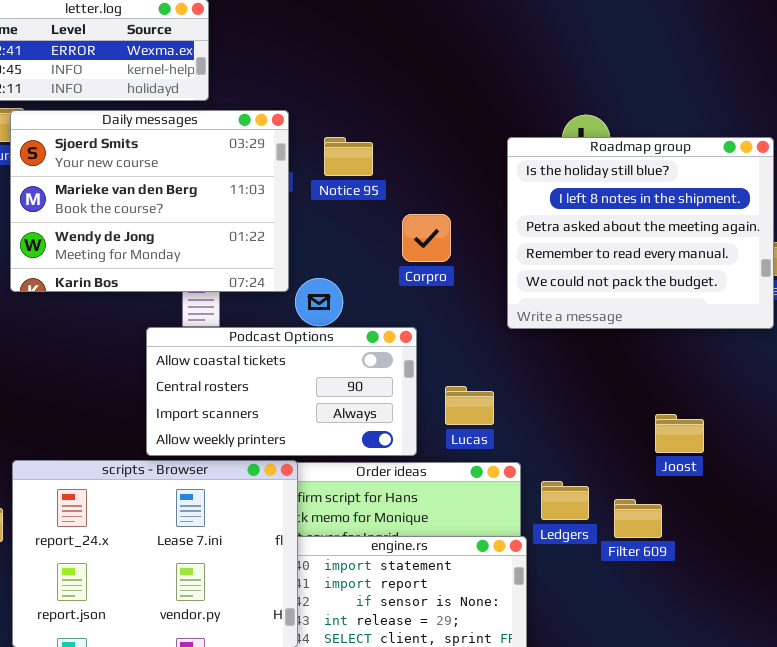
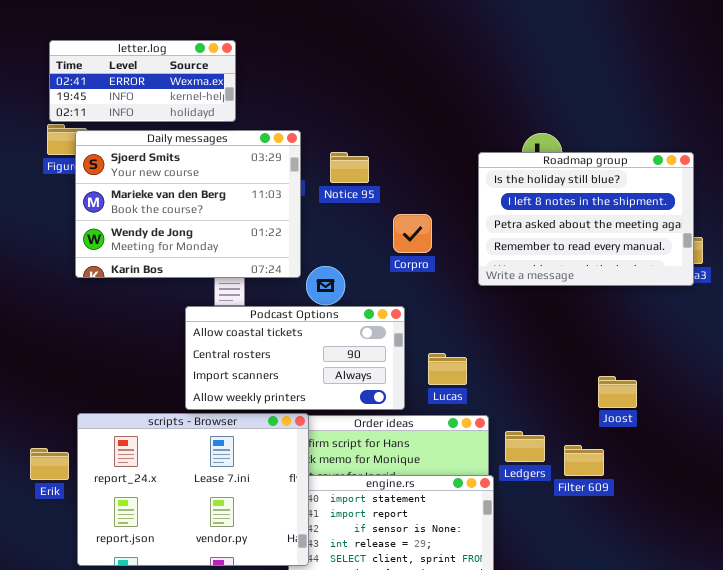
Roadmap group: [507,137,774,329] -> [478,152,694,286], resized

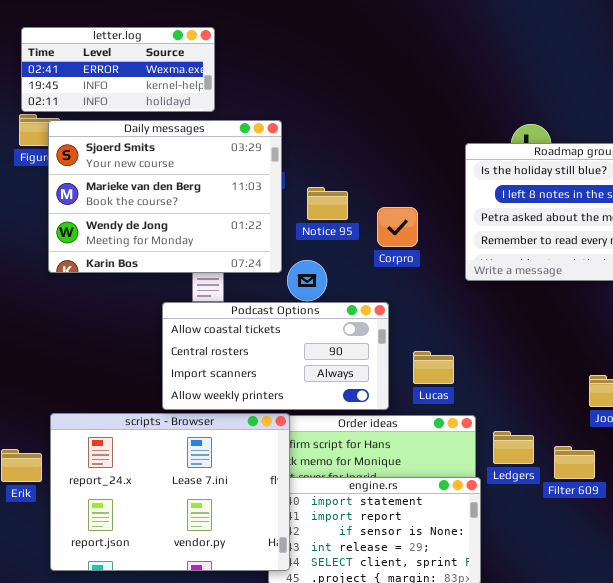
Notice 95: [330,152,369,183] -> [307,187,348,220], moved

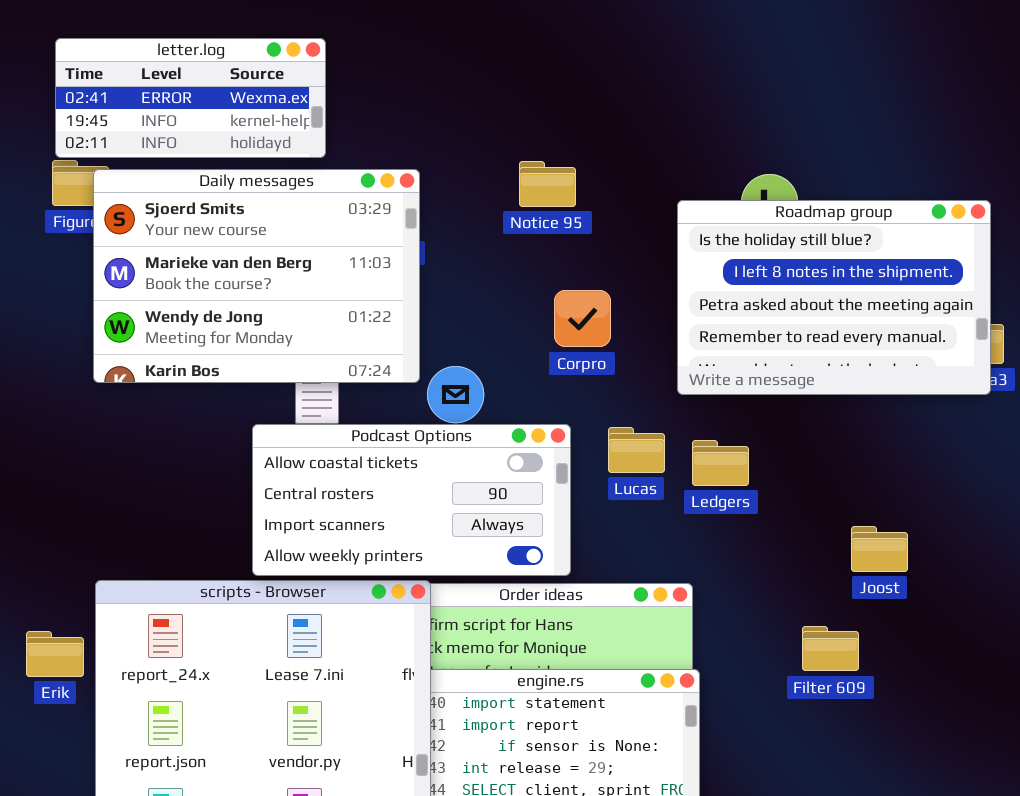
Notice 95: [307,187,348,220] -> [519,161,576,207], moved
Lucas: [413,351,454,384] -> [608,427,665,473], moved
Ledgers: [493,431,534,464] -> [692,440,749,486], moved

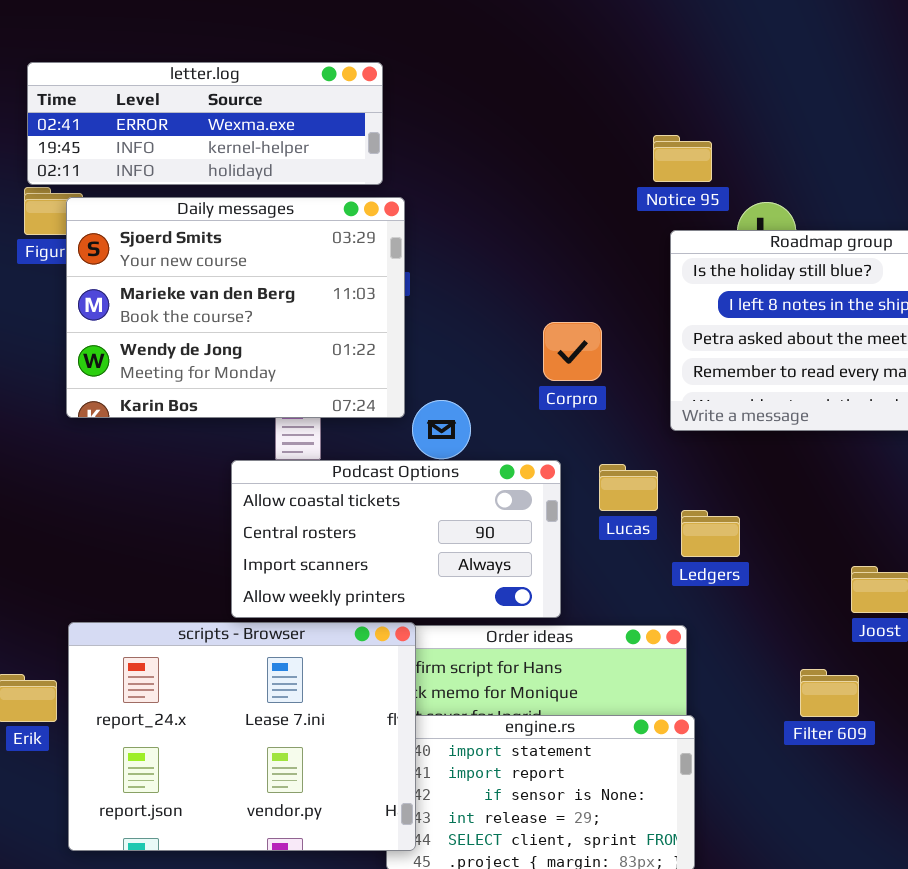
letter.log: [55,38,326,158] -> [27,62,383,185], resized
Notice 95: [519,161,576,207] -> [653,135,712,182], moved
Ledgers: [692,440,749,486] -> [681,510,740,557], moved

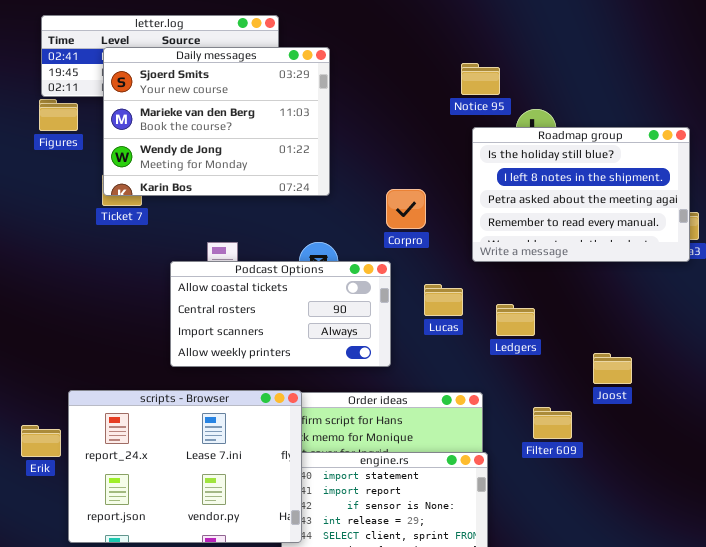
Daily messages: [66,197,405,418] -> [103,47,330,196], moved
Podcast Options: [231,460,561,618] -> [170,261,391,367], moved
Ledgers: [681,510,740,557] -> [496,304,535,336], moved
Filter 609: [800,669,859,717] -> [533,407,572,439], moved

